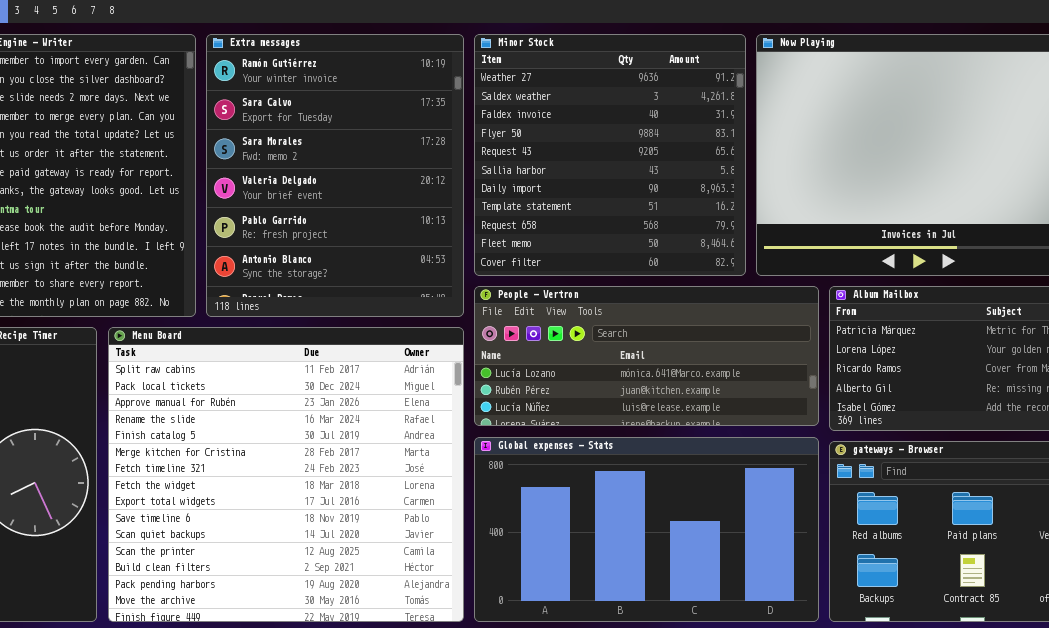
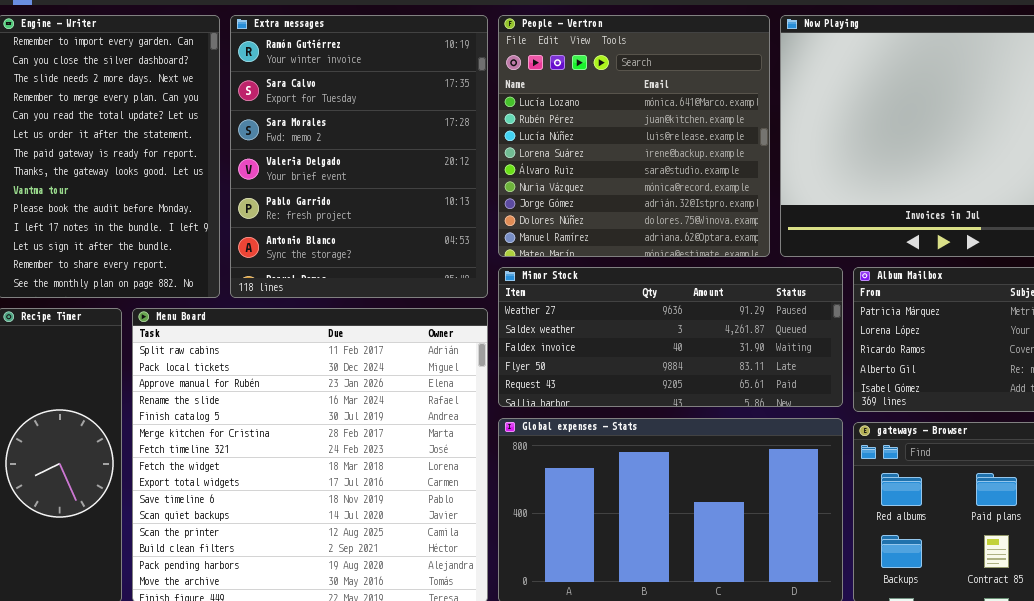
Minor Stock: [474,34,746,276] -> [498,267,843,407], moved, resized
People - Vertron: [474,286,819,426] -> [498,15,770,257], moved, resized

